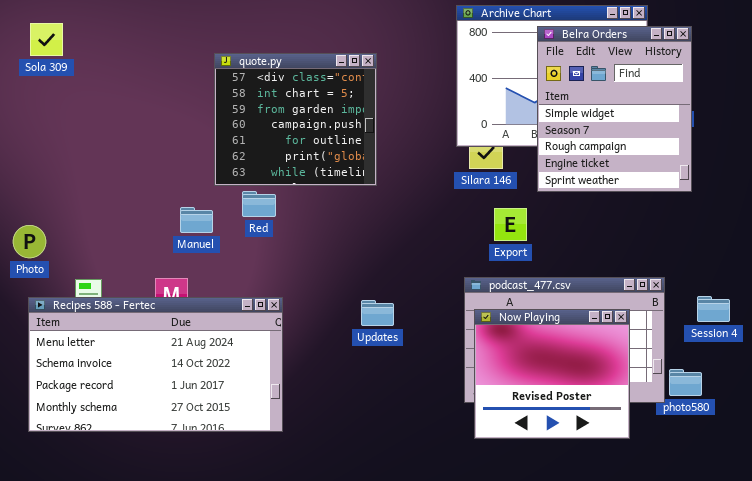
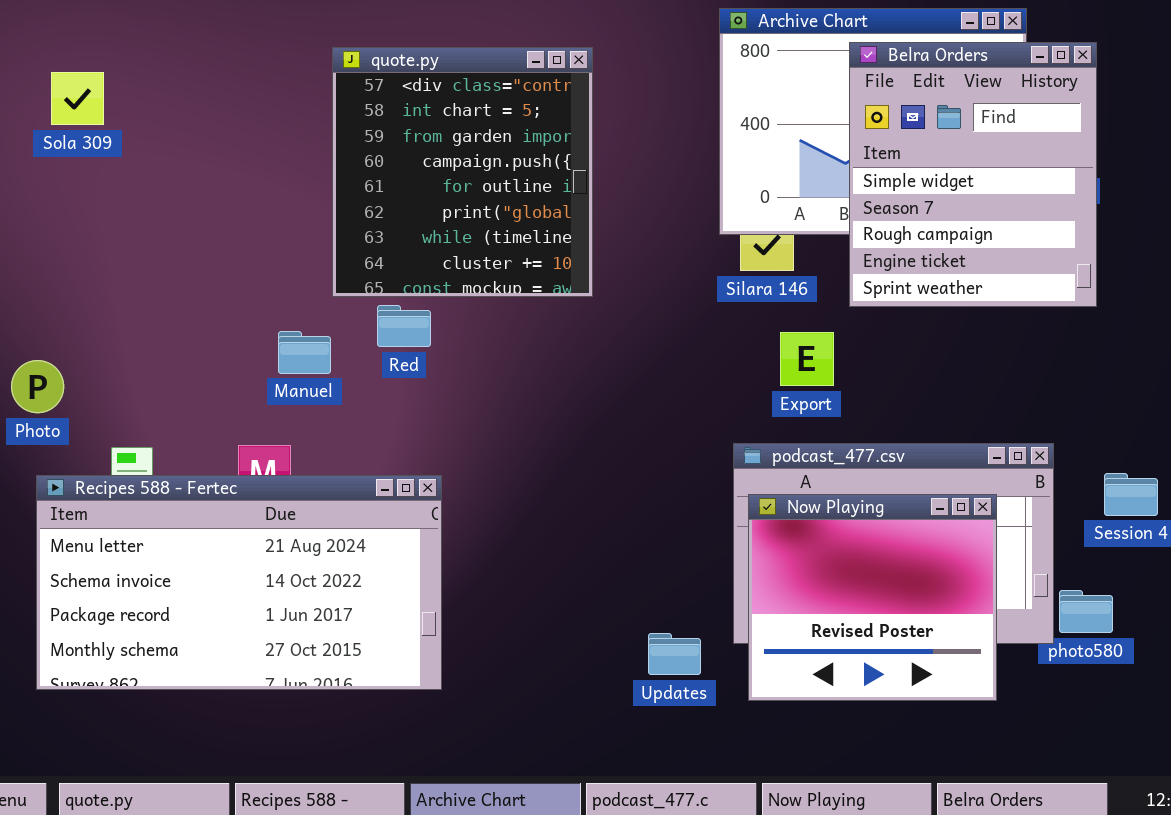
Sola 309: [30,23,63,56] -> [51,72,104,125], moved
quote.py: [214,53,377,186] -> [332,47,593,297], resized
Updates: [361,300,394,326] -> [648,633,701,675], moved

